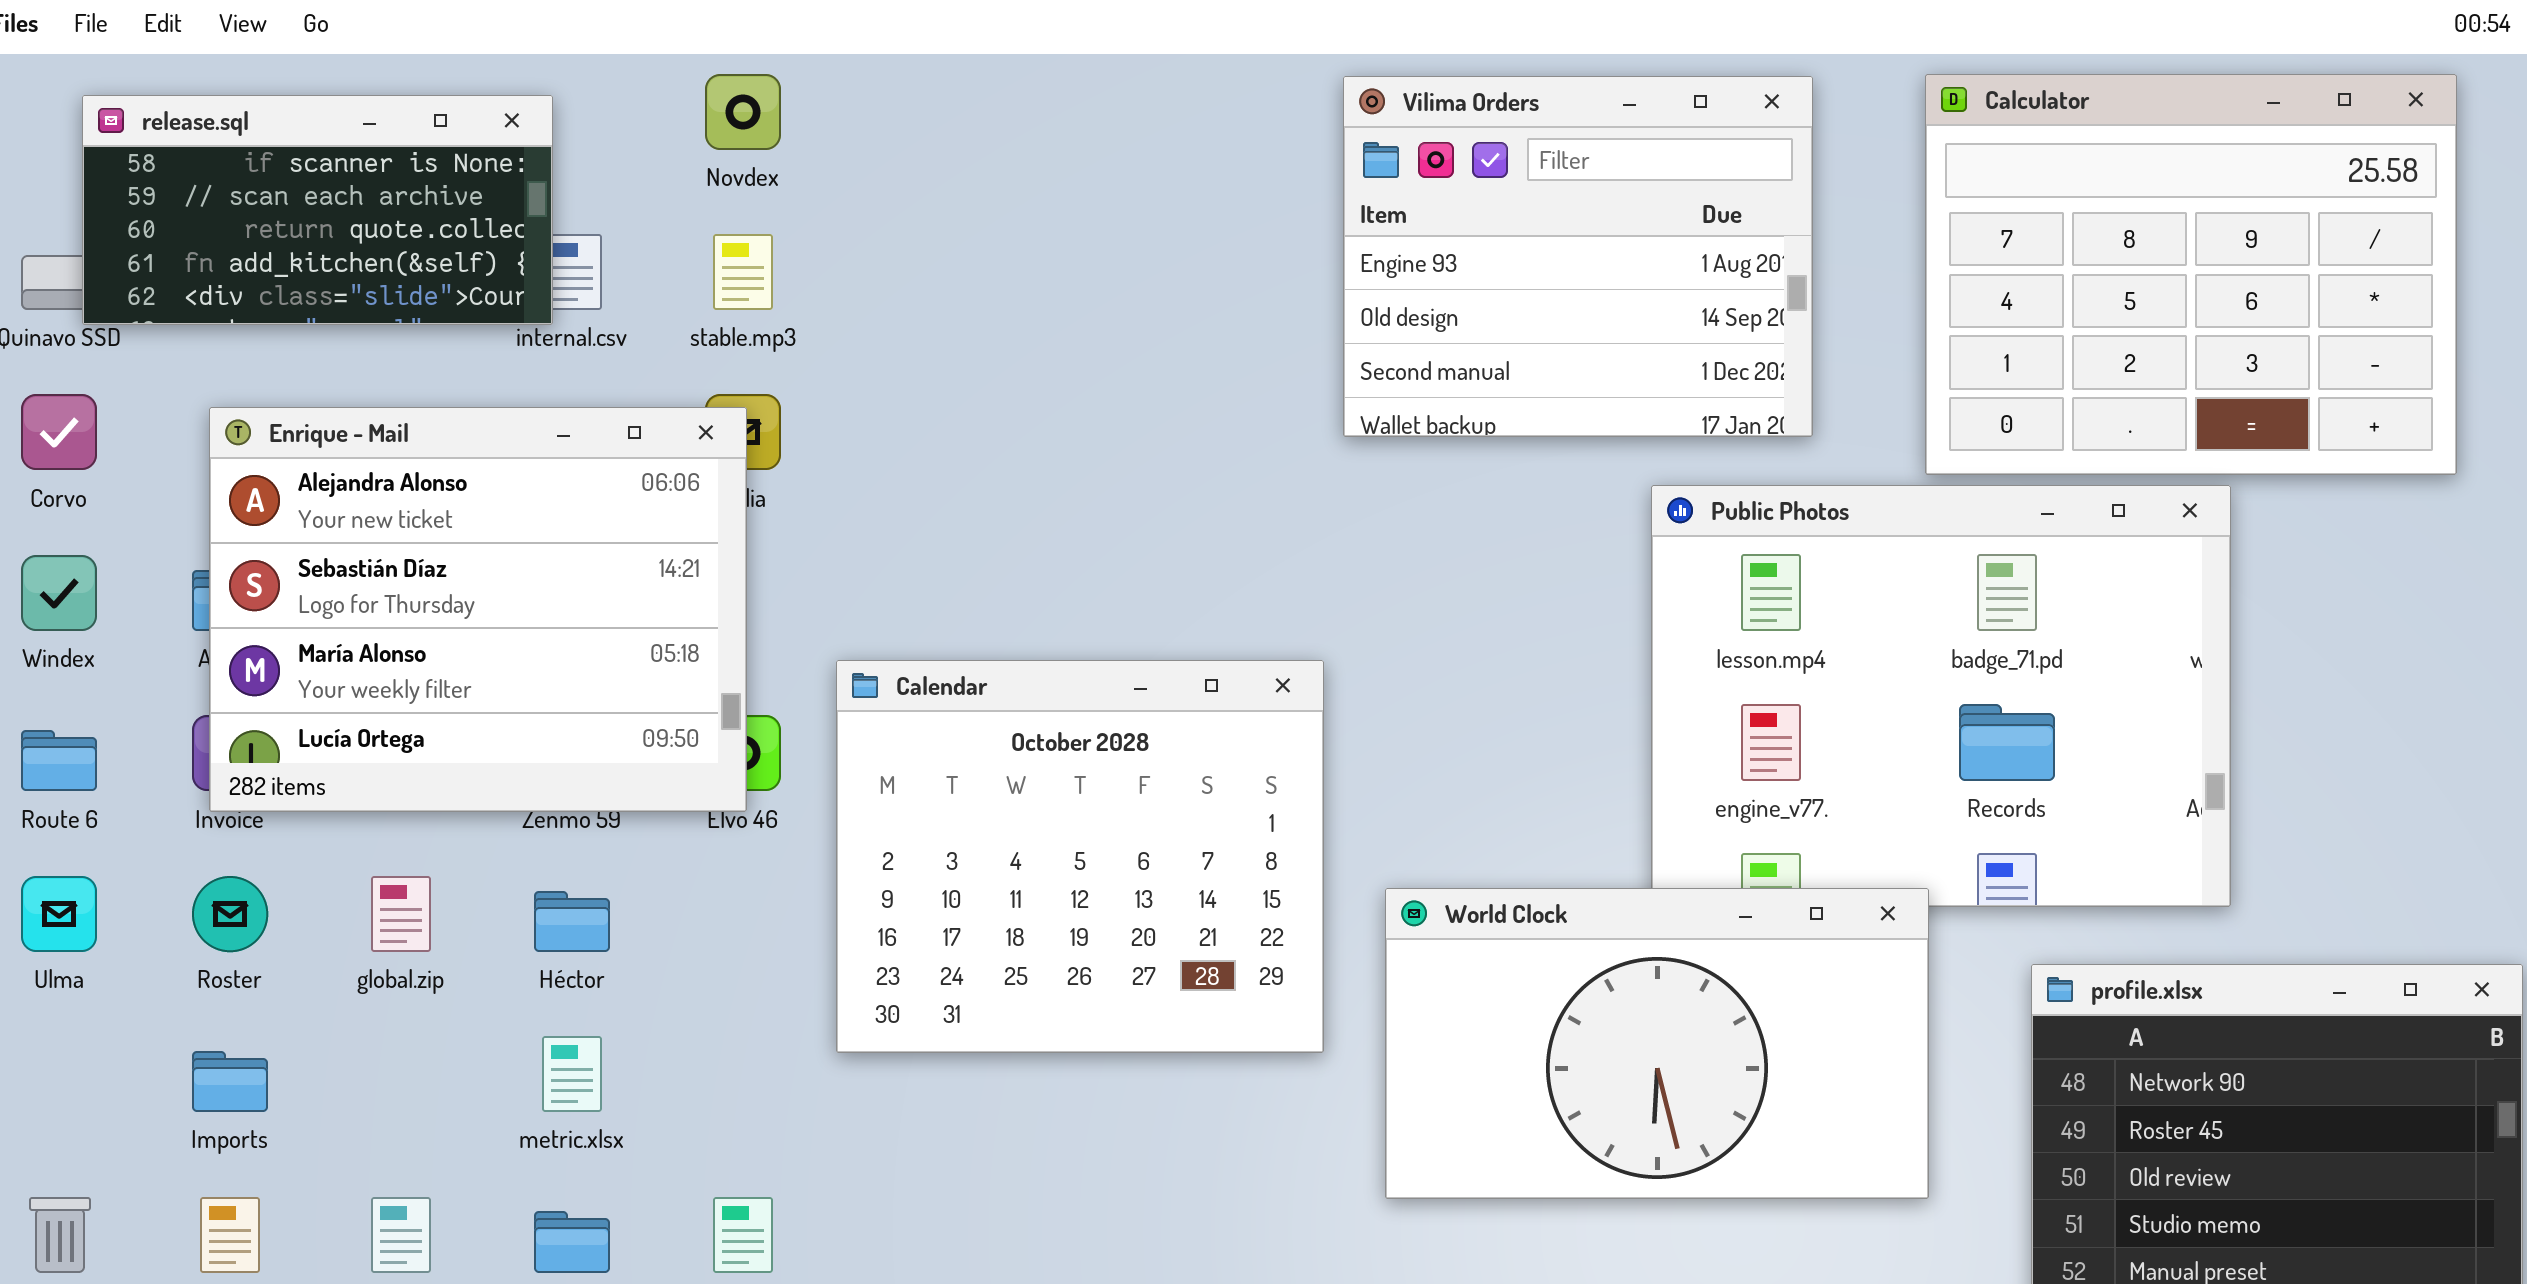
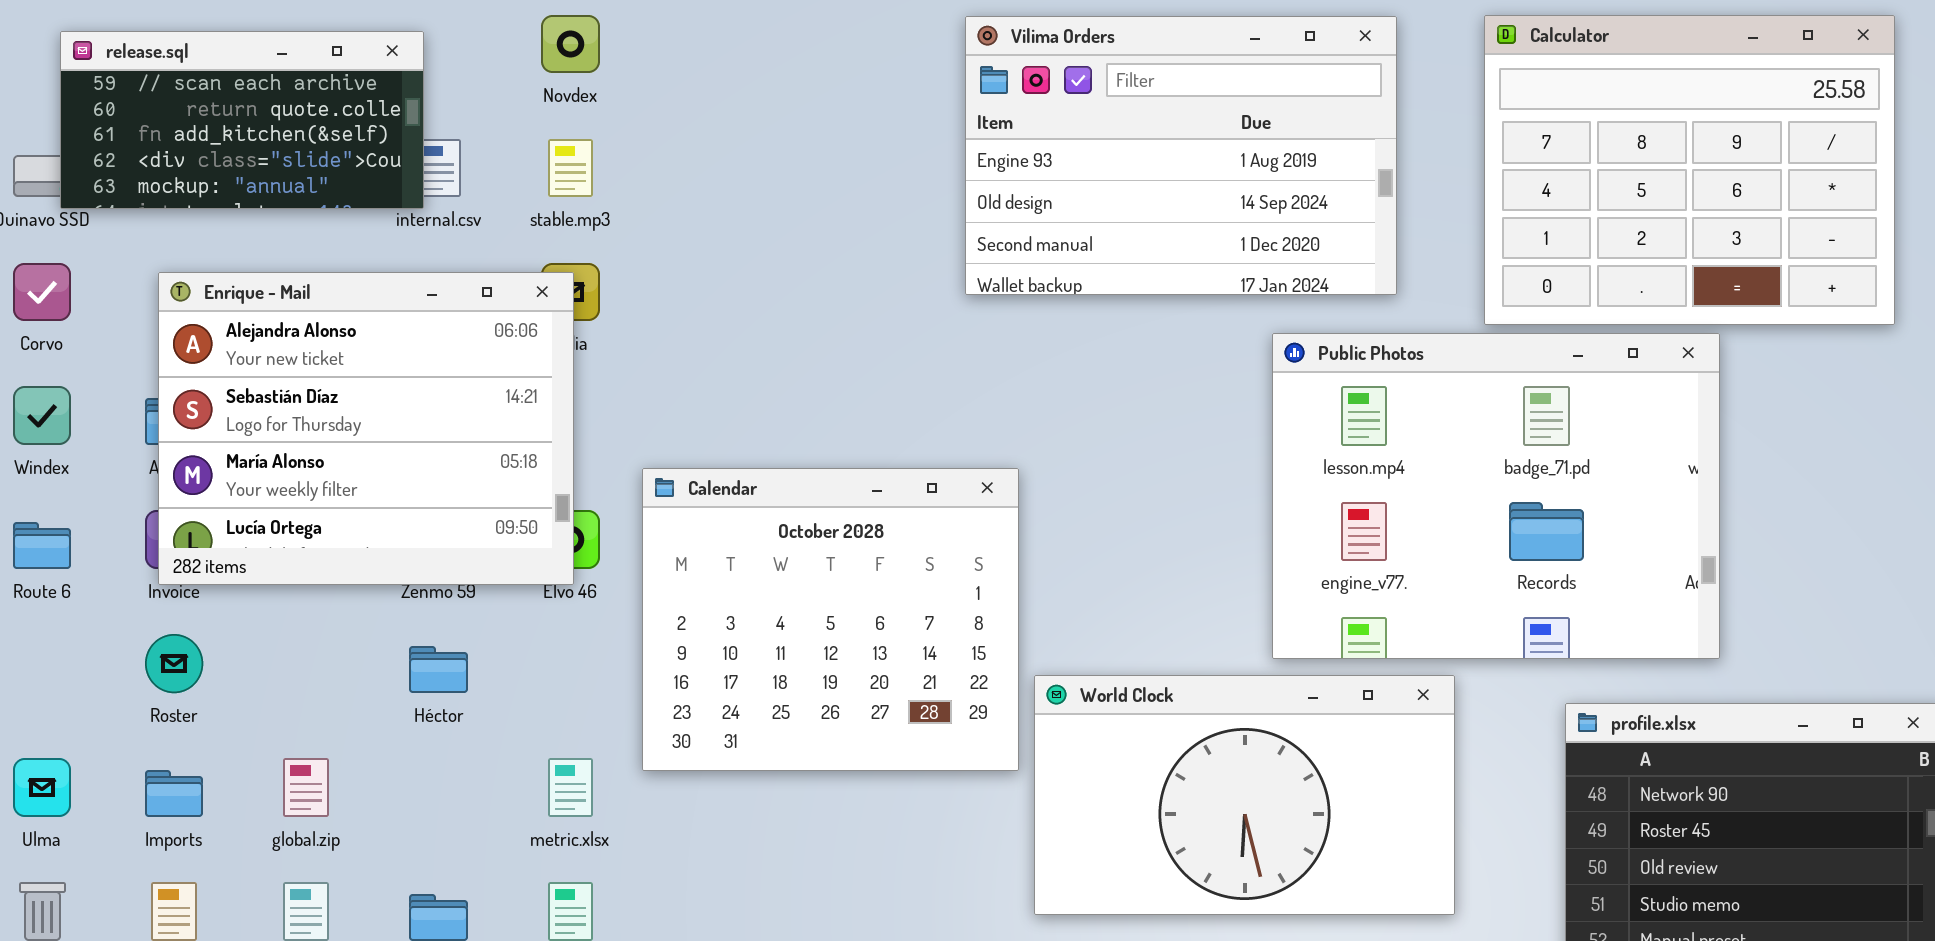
Vilima Orders: [1343,76,1813,437] -> [965,16,1397,295], resized
release.sql: [82,95,553,325] -> [60,31,424,209], scrolled down 1 row
Ulma: [21,876,97,952] -> [13,758,71,817], moved
global.zip: [371,876,431,952] -> [283,758,329,817], moved
World Clock: [1385,888,1929,1199] -> [1034,675,1455,915], moved
metric.xlsx: [542,1036,602,1112] -> [548,758,593,817], moved

